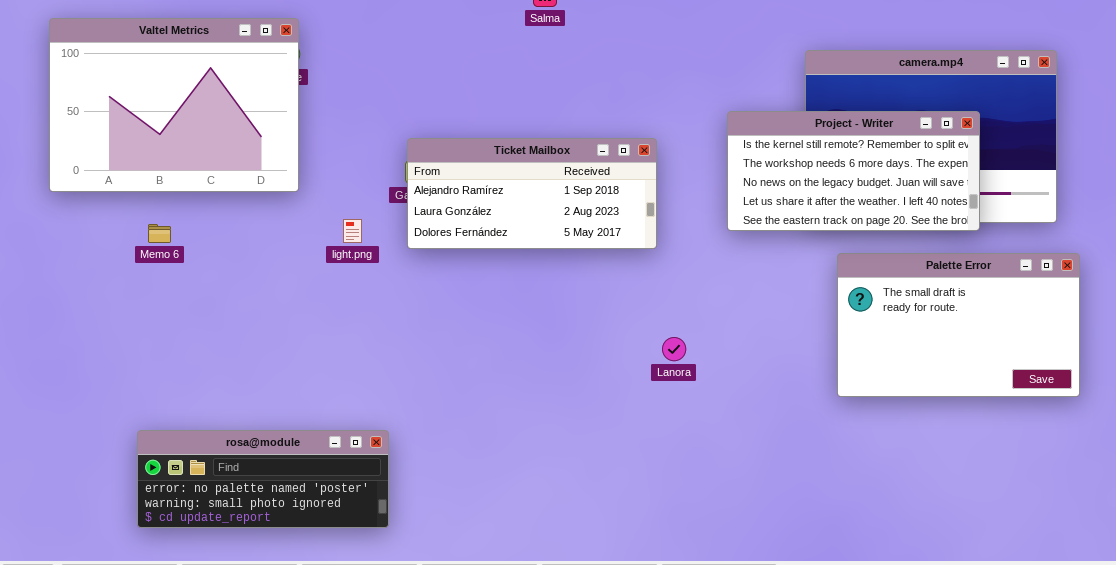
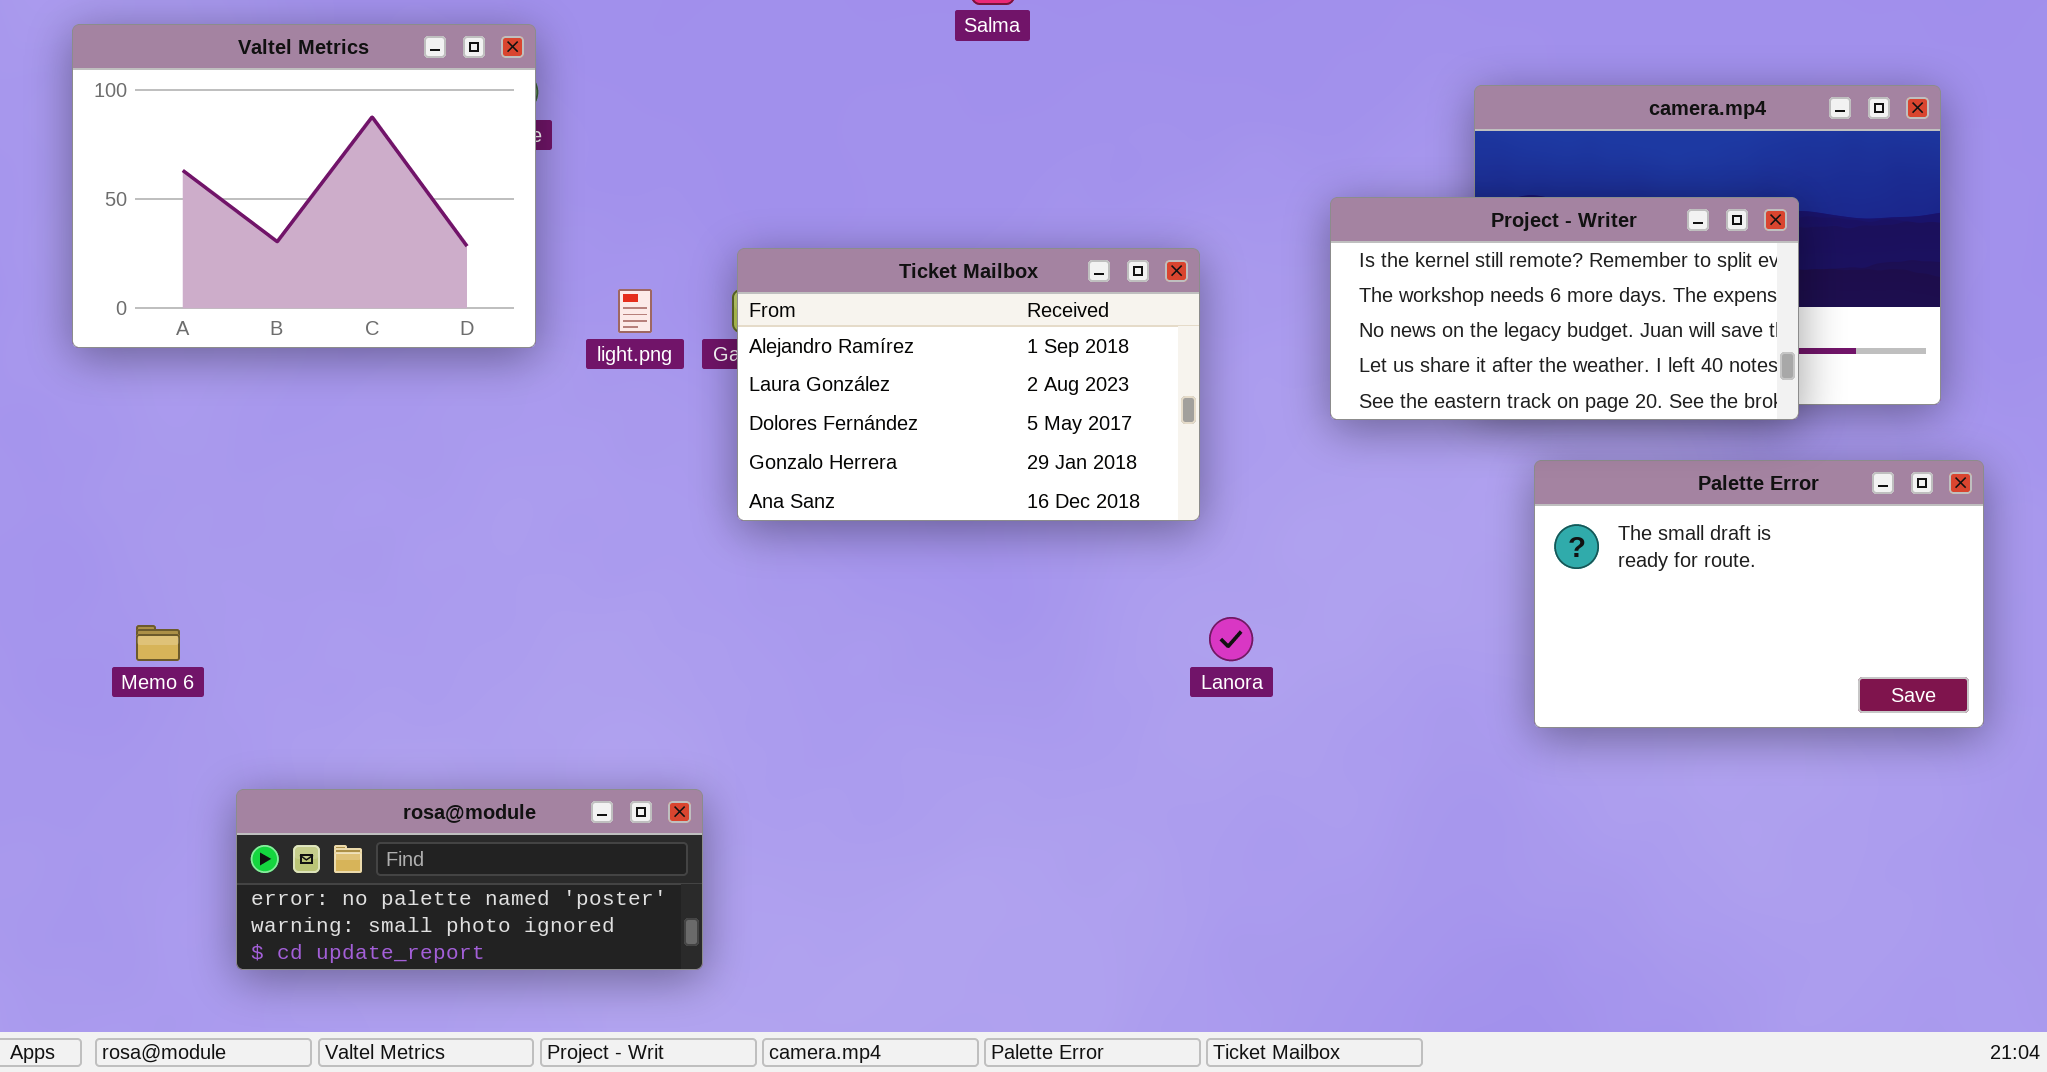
Ticket Mailbox: [407,138,657,249] -> [737,248,1200,521], resized
light.png: [343,219,362,243] -> [618,289,652,333], moved
Memo 6: [148,224,171,243] -> [136,625,180,661], moved

